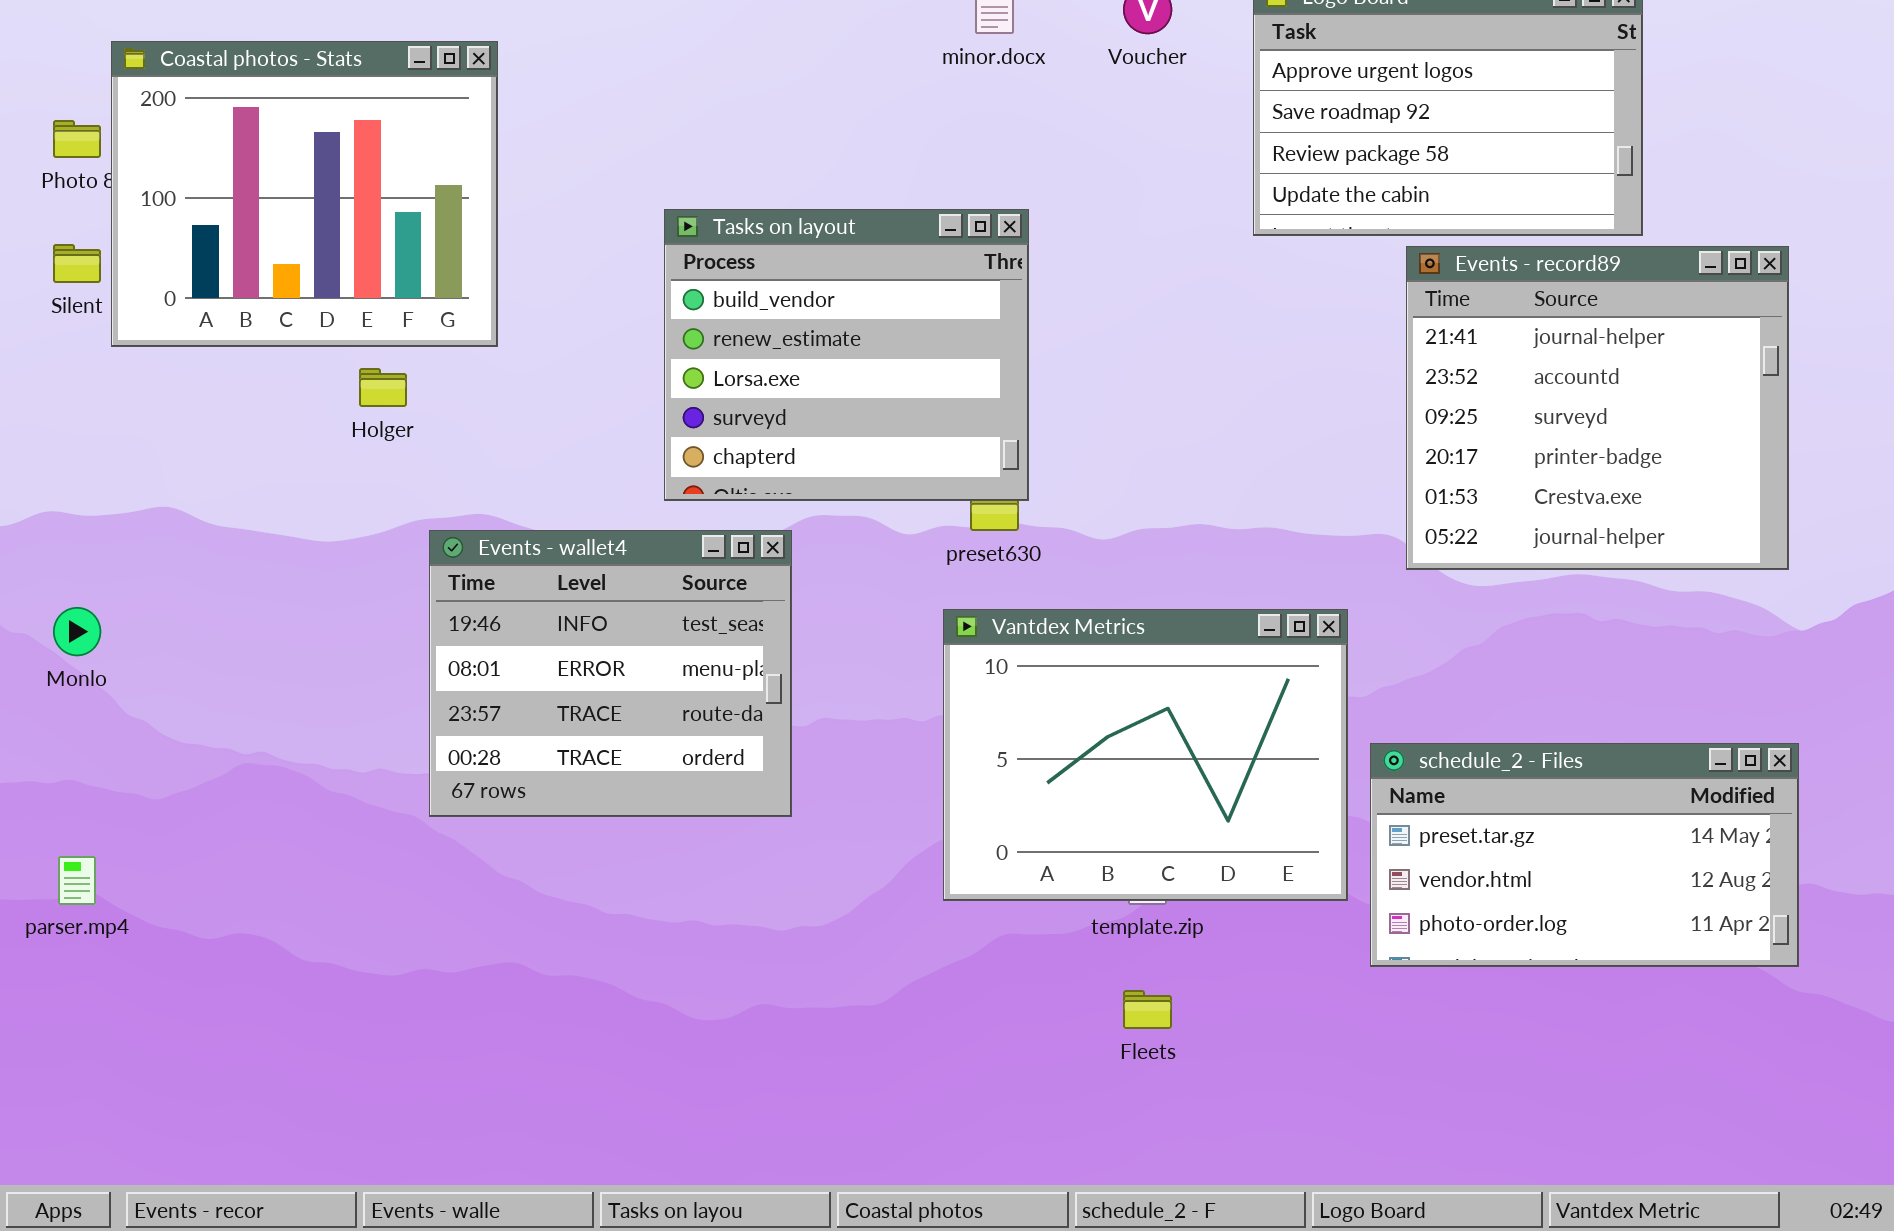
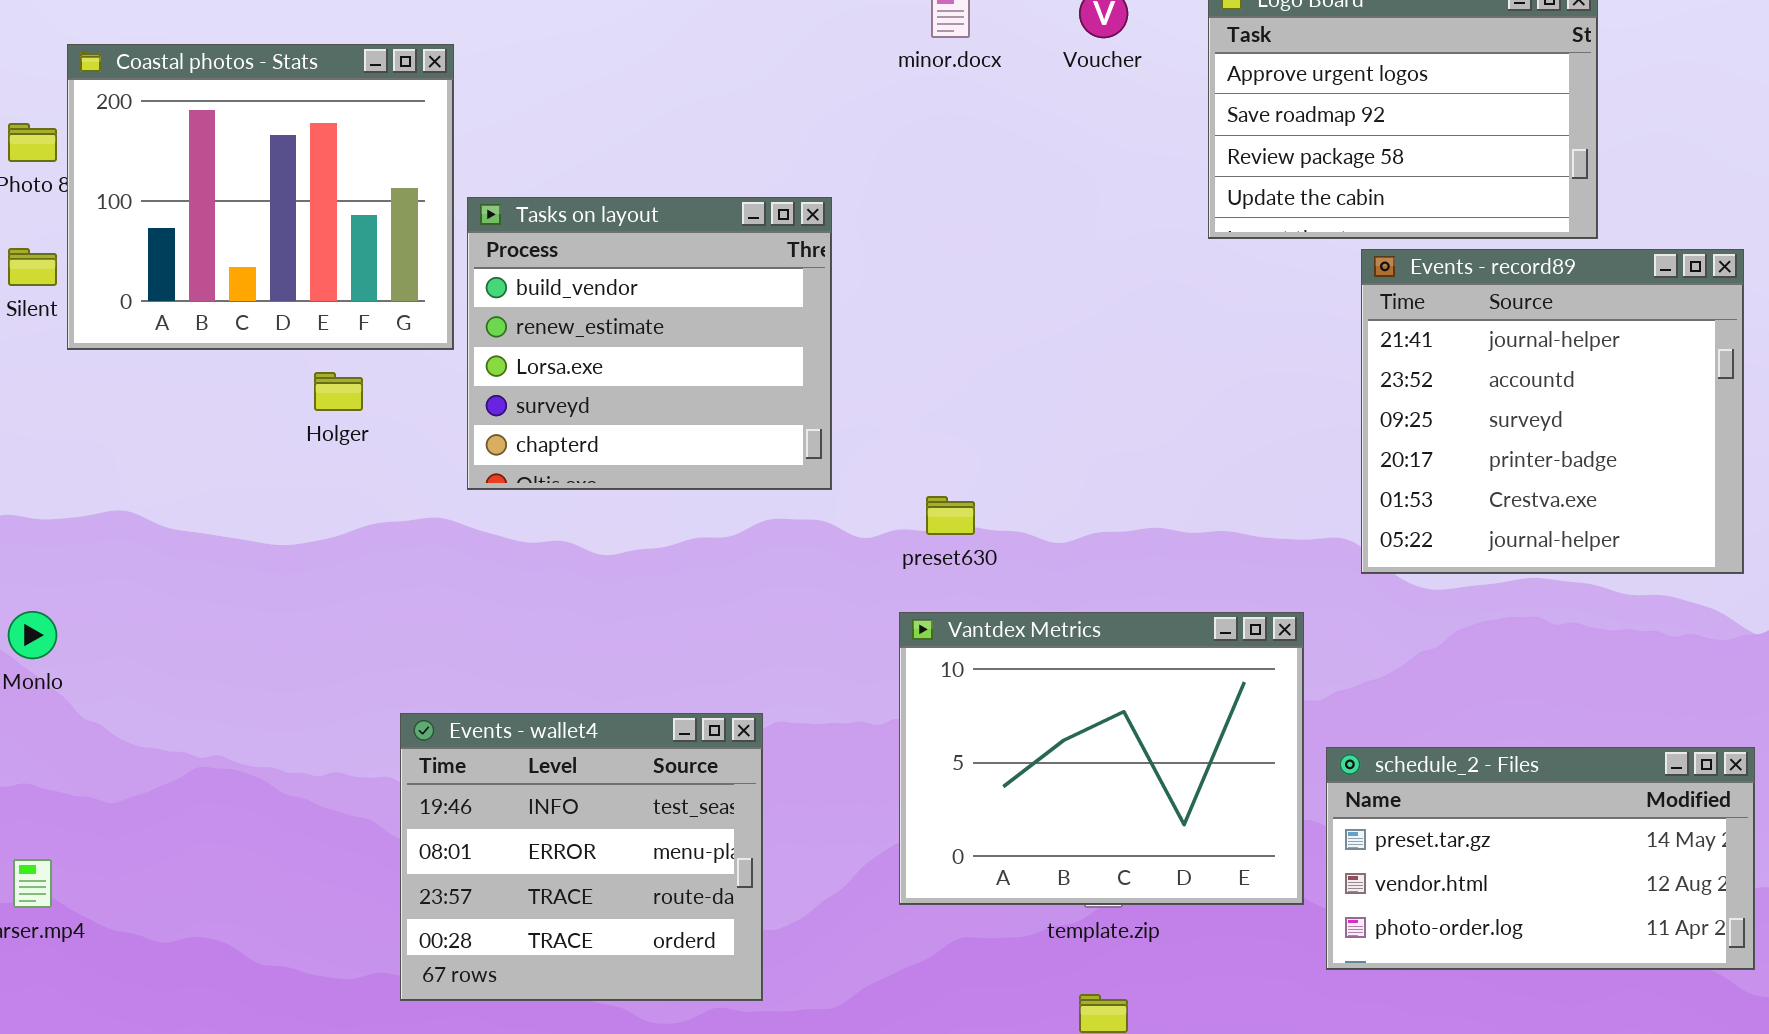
Tasks on layout: [664,209,1029,501] -> [467,197,832,490], moved
Events - wallet4: [429,530,792,817] -> [400,713,763,1001], moved

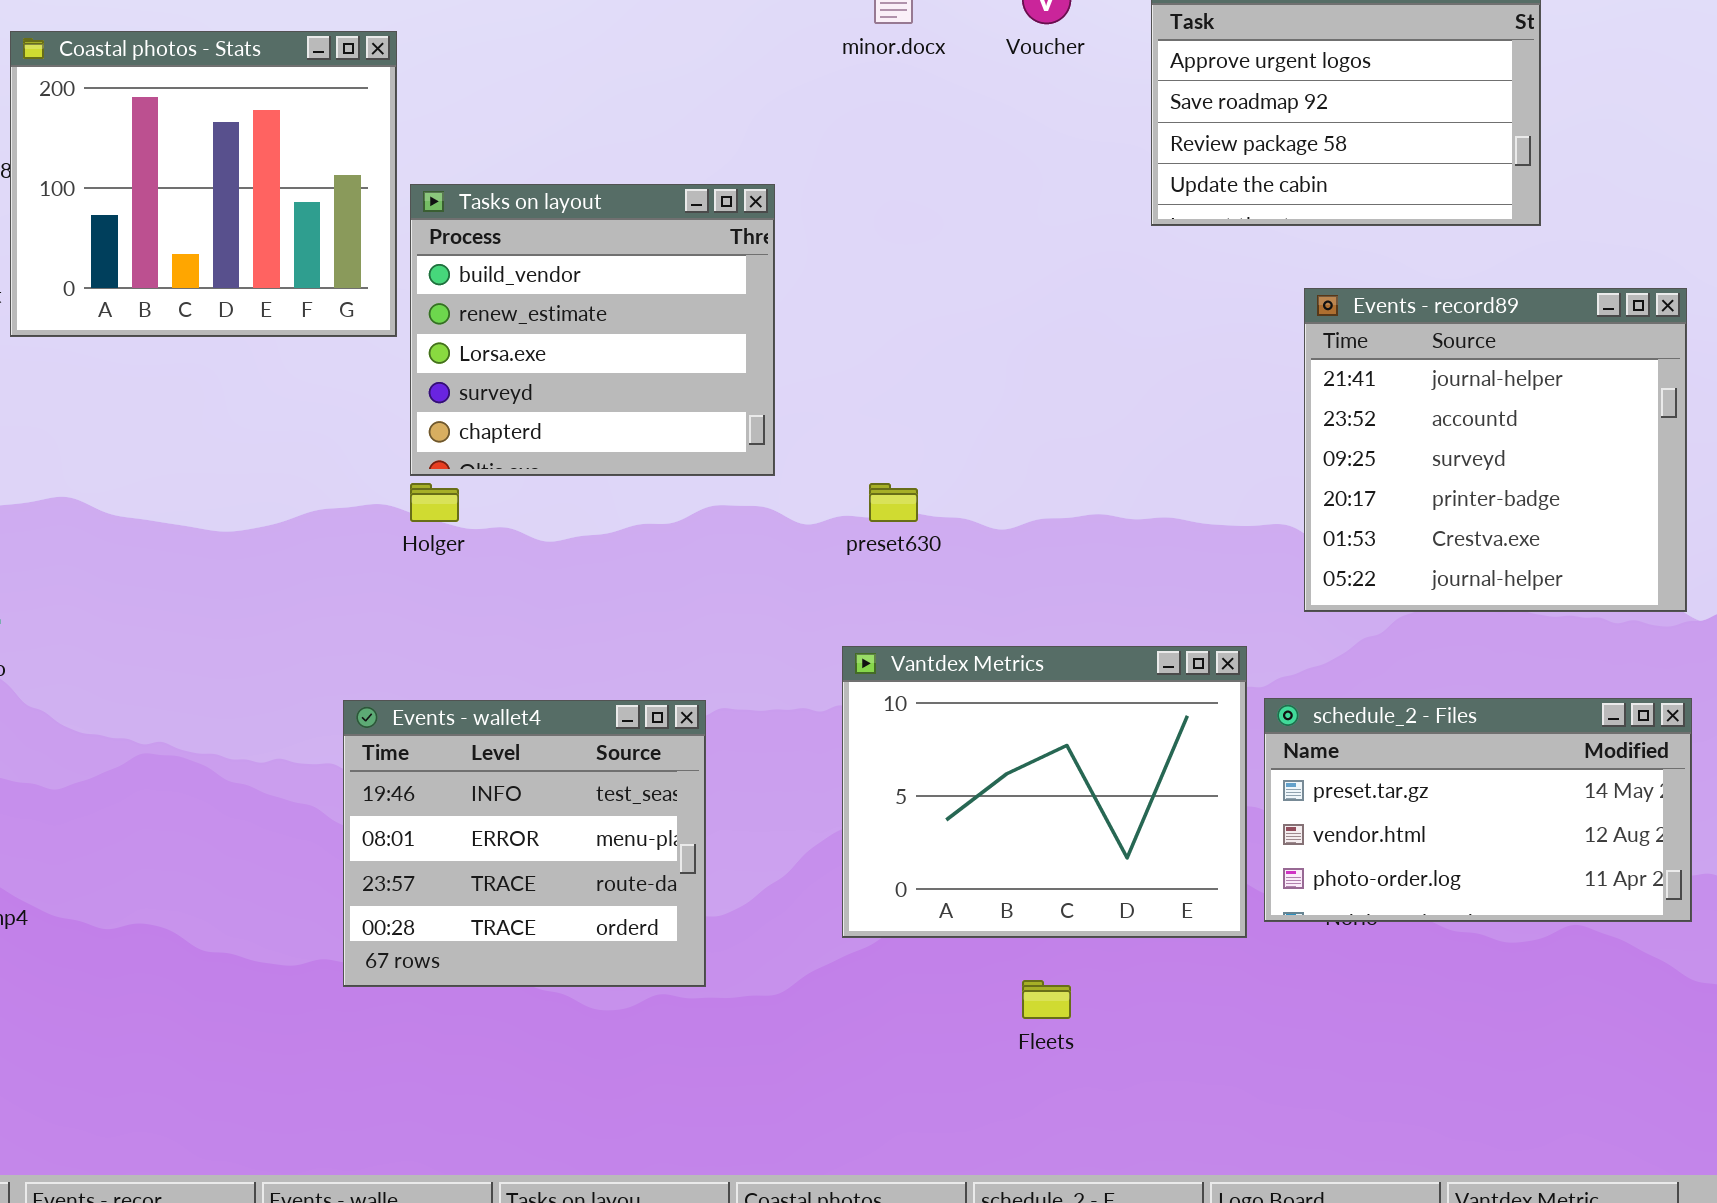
Events - record89: [1361,249,1744,574] -> [1304,288,1687,612], moved
Holger: [314,372,363,411] -> [410,483,459,522], moved
Vantdex Metrics: [899,612,1304,905] -> [842,646,1247,938], moved
schedule_2 - Files: [1326,747,1755,970] -> [1264,698,1692,922], moved

